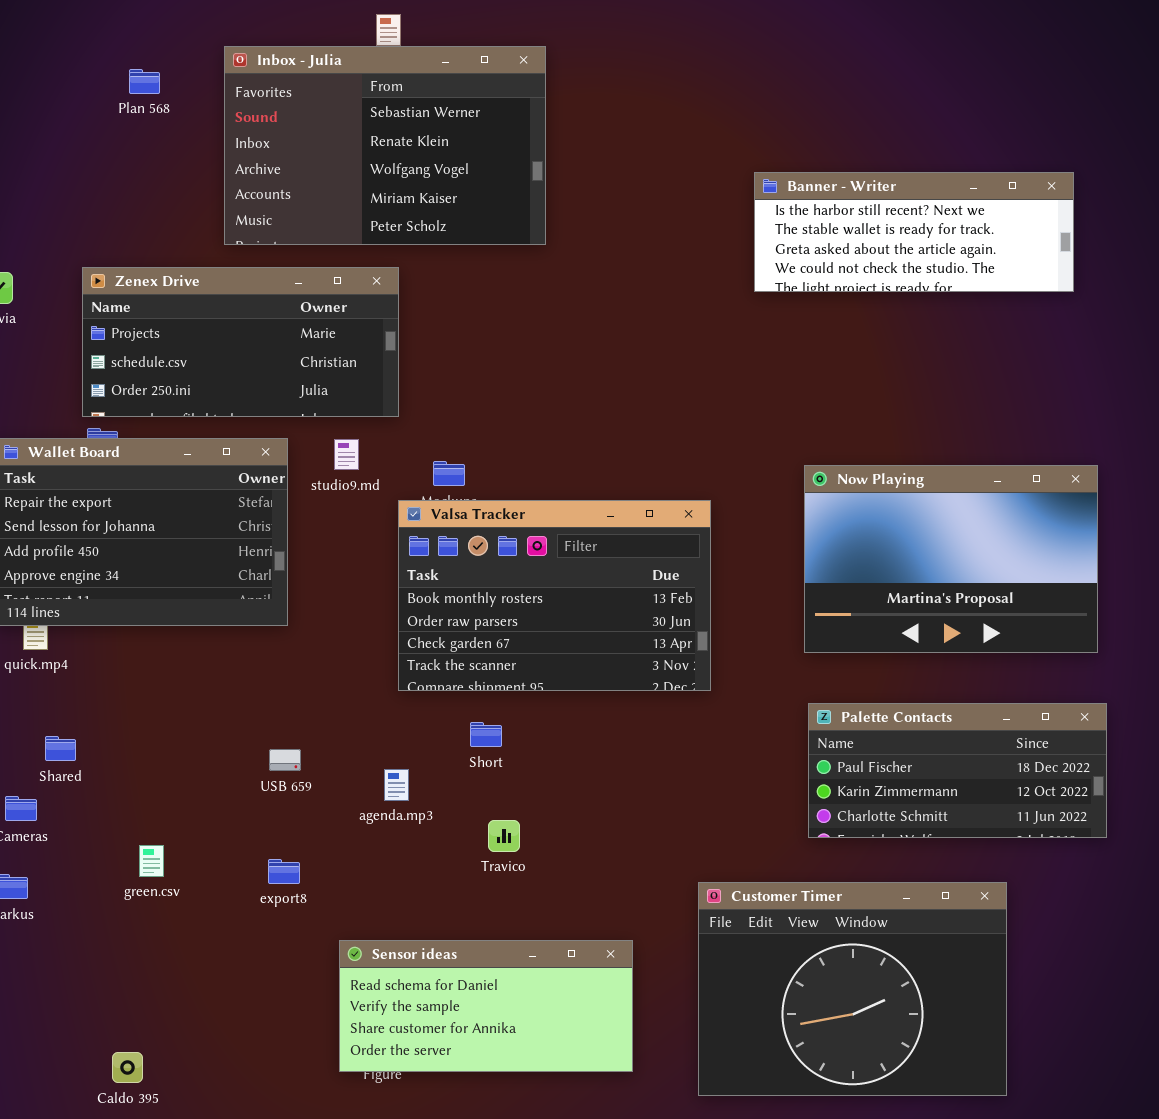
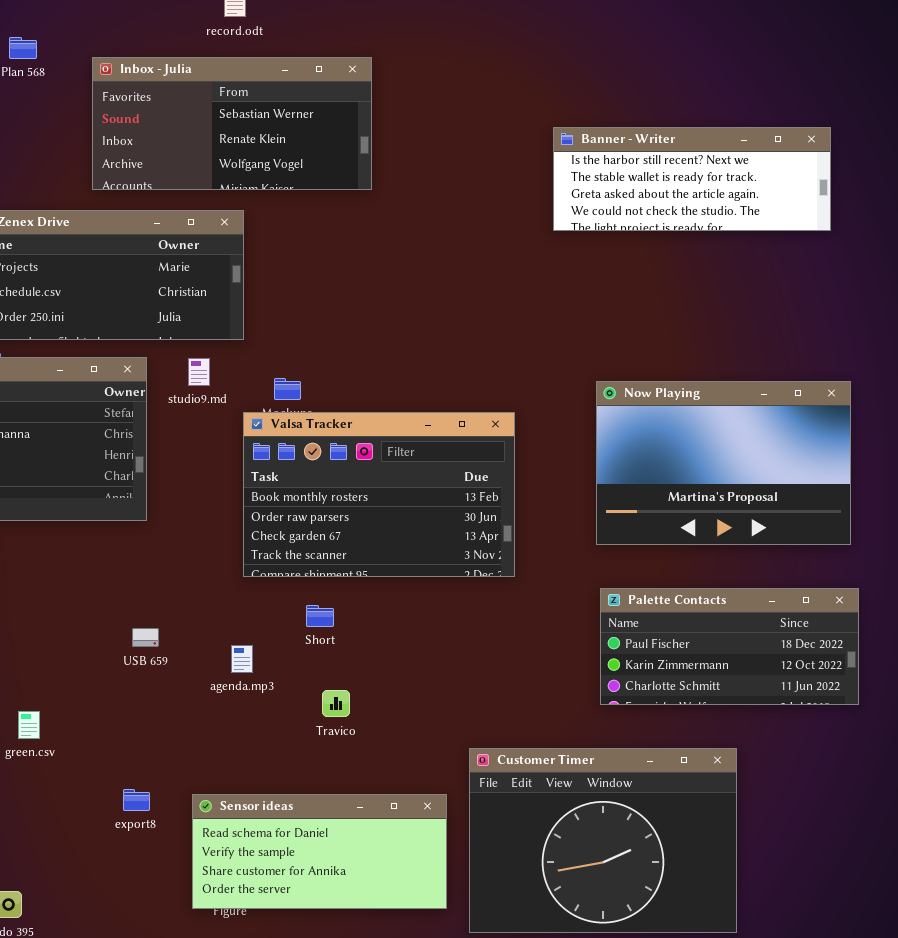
Inbox - Julia: [224,46,546,245] -> [92,57,372,190], resized
export8: [268,859,300,884] -> [123,789,150,811], moved
Customer Timer: [698,882,1007,1096] -> [469,748,737,933], moved

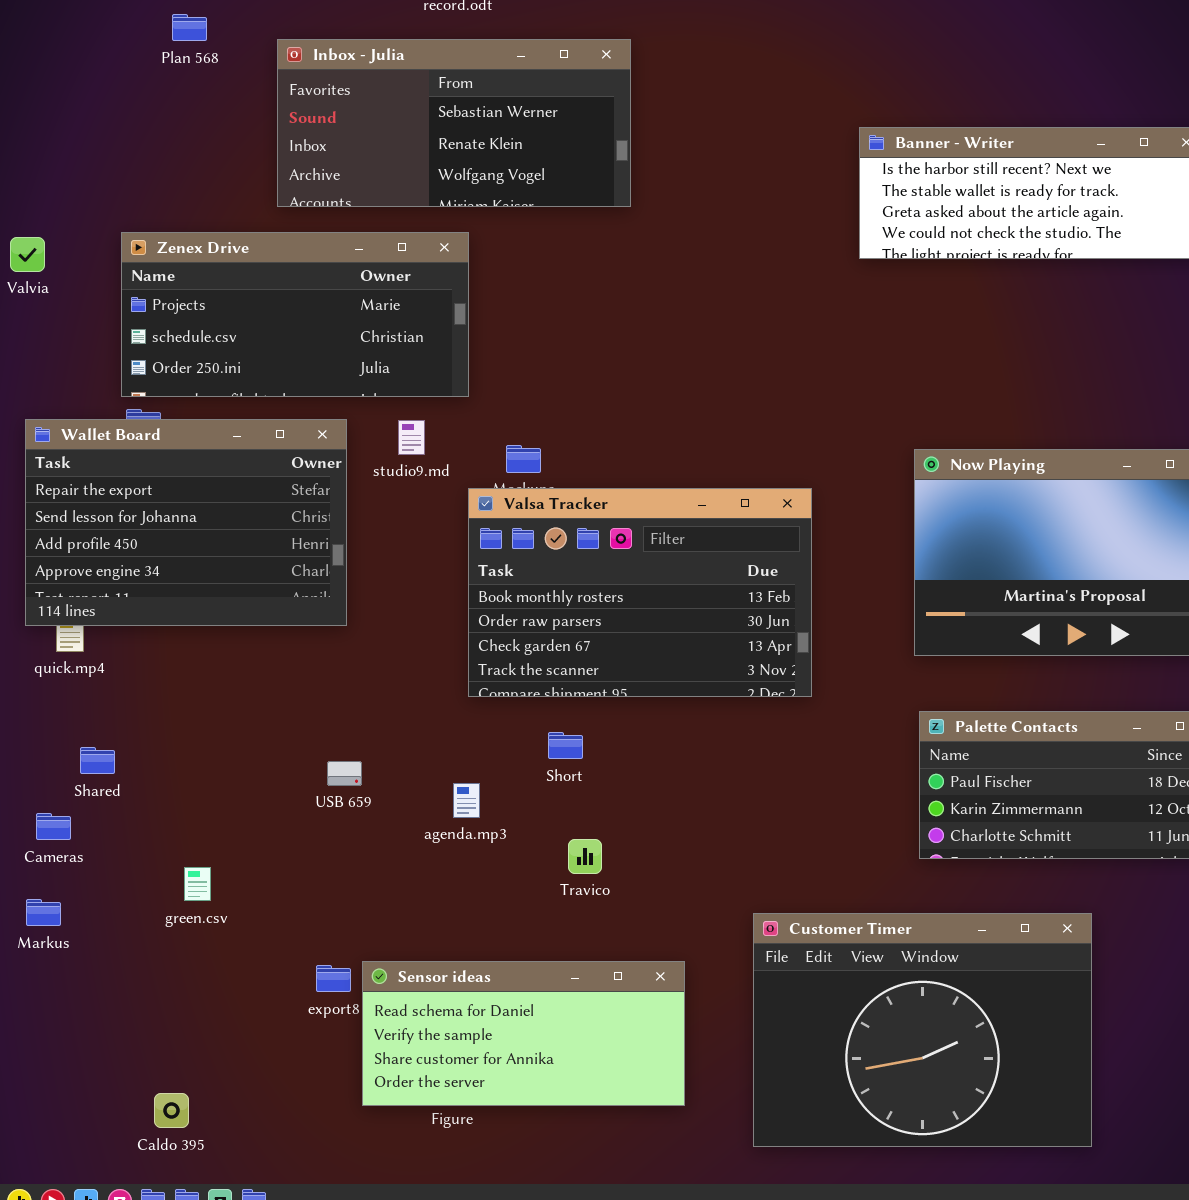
Sensor ideas: [192,794,447,909] -> [362,961,685,1106], moved

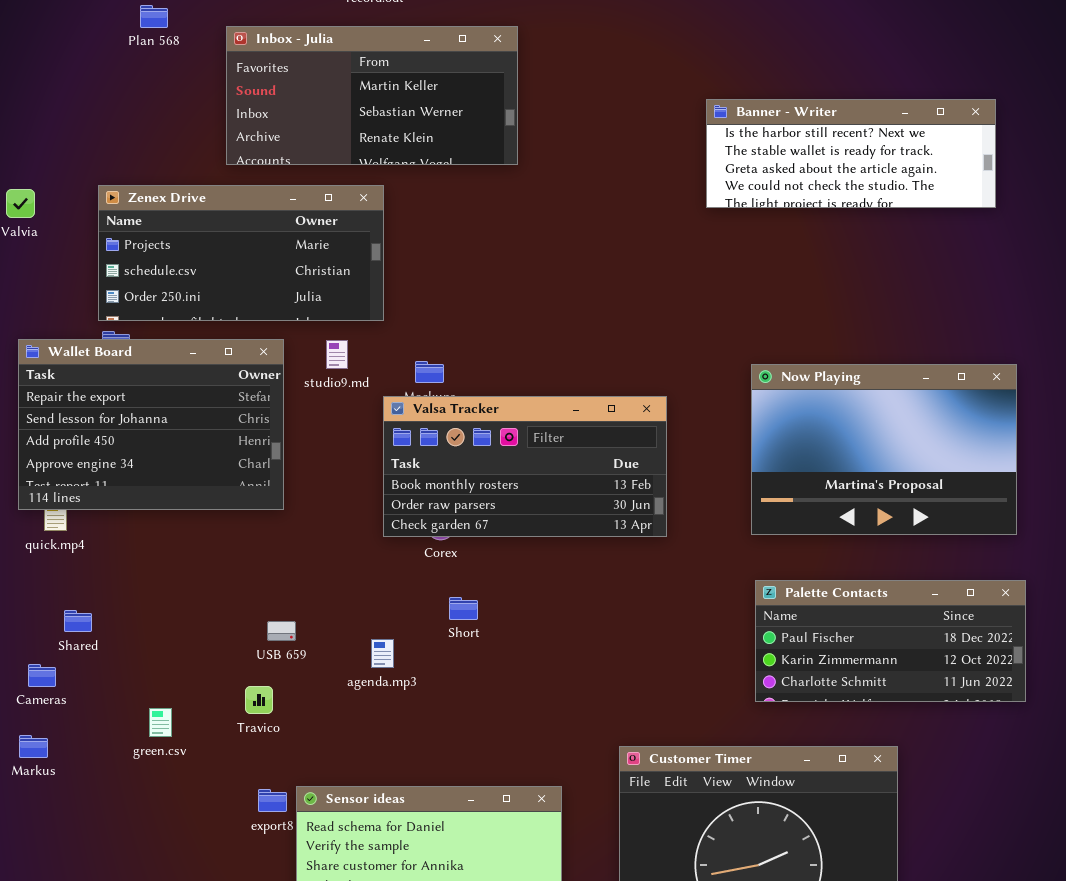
Inbox - Julia: [277,39,631,207] -> [226,26,518,165], scrolled up 1 row
Valsa Tracker: [468,488,812,697] -> [383,396,667,537], resized
Travico: [568,839,602,874] -> [245,686,273,714], moved

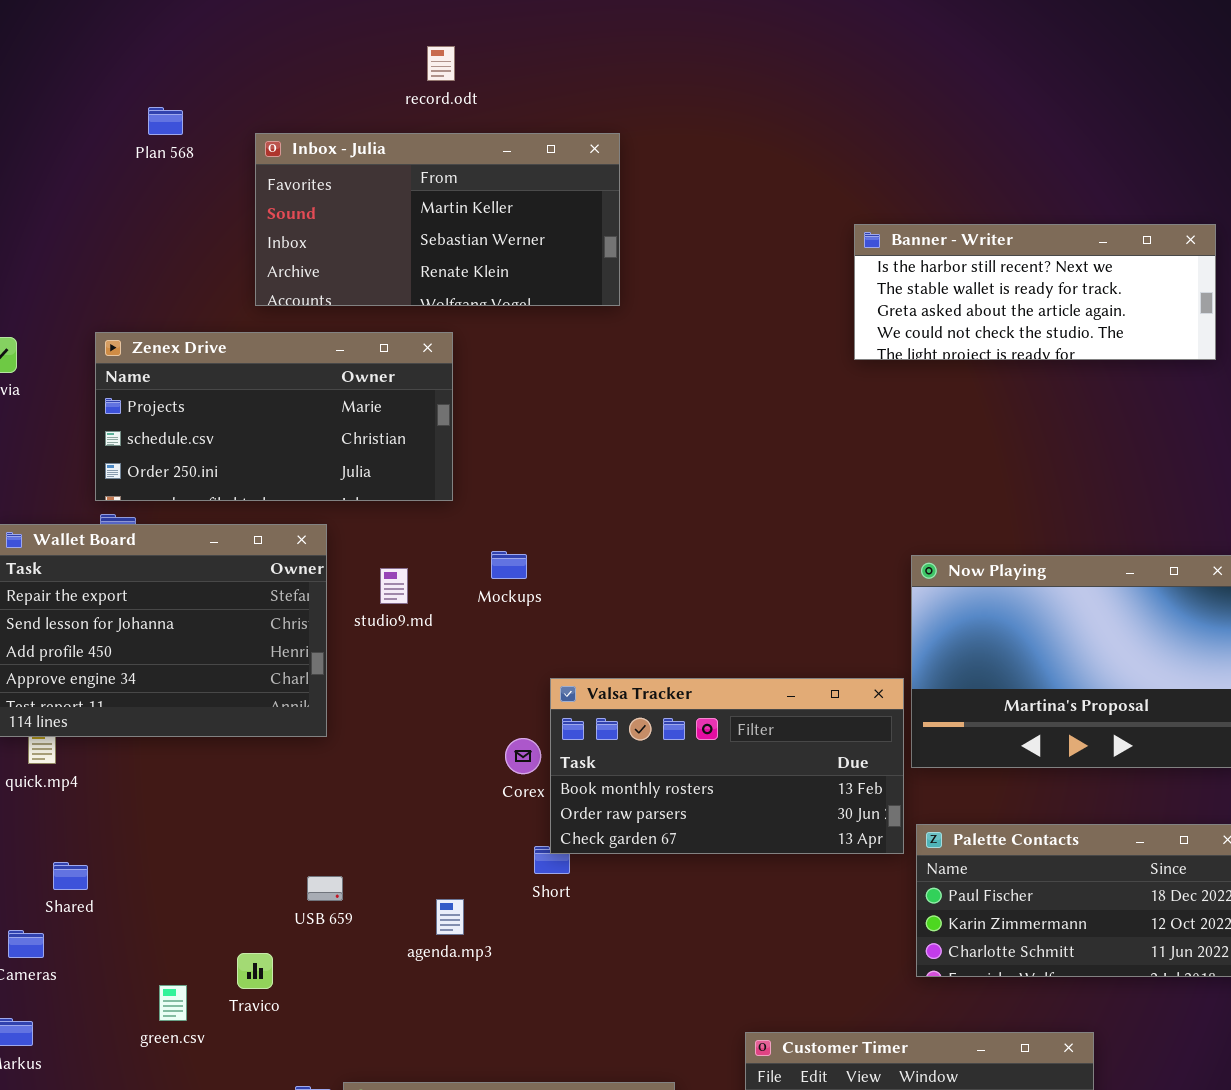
studio9.md: [326,340,348,369] -> [380,568,408,604], moved
Valsa Tracker: [383,396,667,537] -> [550,678,904,854], moved
Travico: [245,686,273,714] -> [237,953,273,989], moved

